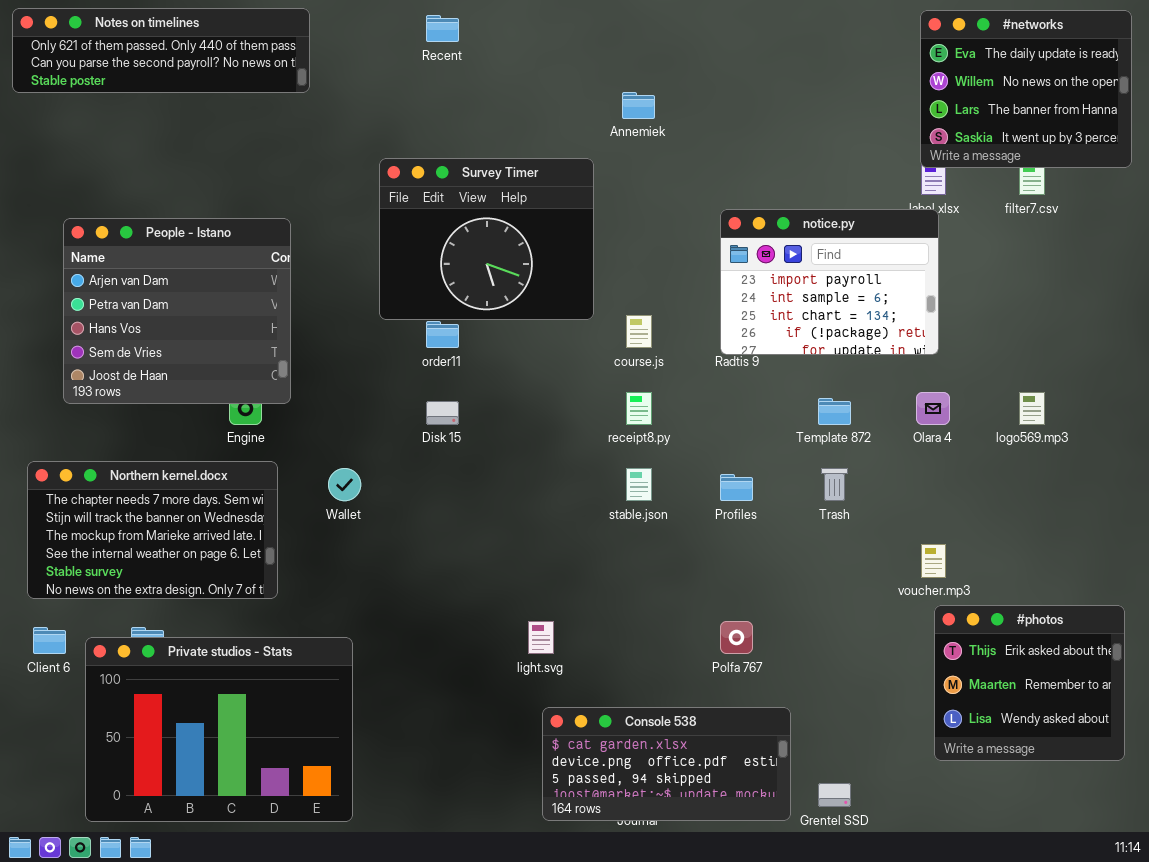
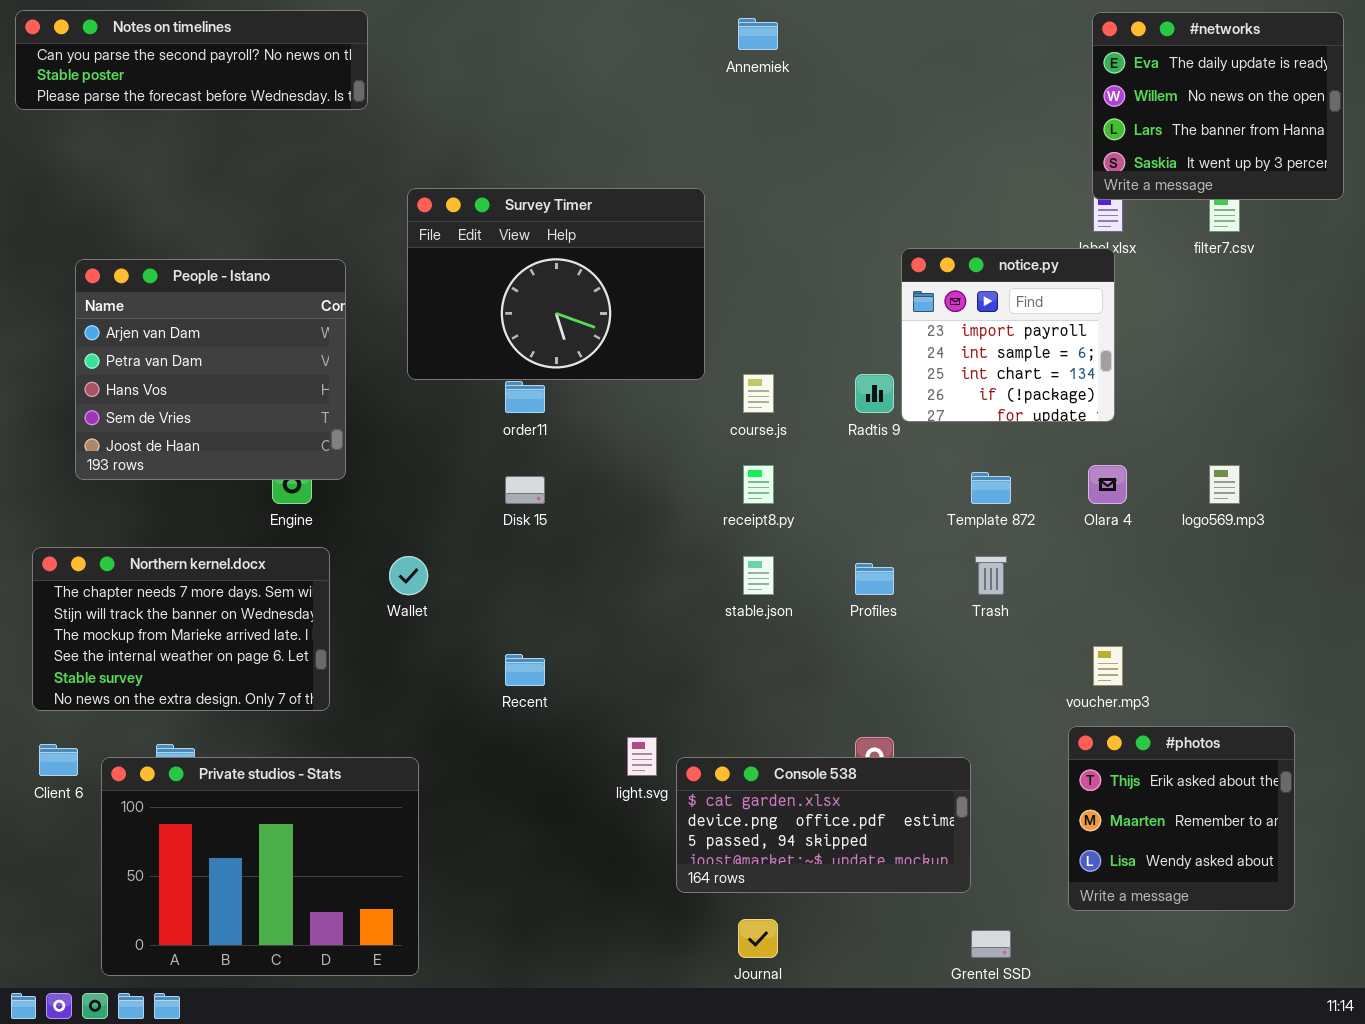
Notes on timelines: [12,8,310,93] -> [15,10,368,110], scrolled down 1 row
Recent: [426,15,459,42] -> [505,654,545,686], moved
Annemiek: [622,92,655,119] -> [738,18,778,50], moved
Survey Timer: [379,158,594,320] -> [407,188,705,380], resized
notice.py: [720,209,939,355] -> [901,248,1115,422], resized
#photos: [934,605,1125,761] -> [1068,726,1295,911], moved
Console 538: [542,707,791,821] -> [676,757,971,893], moved

